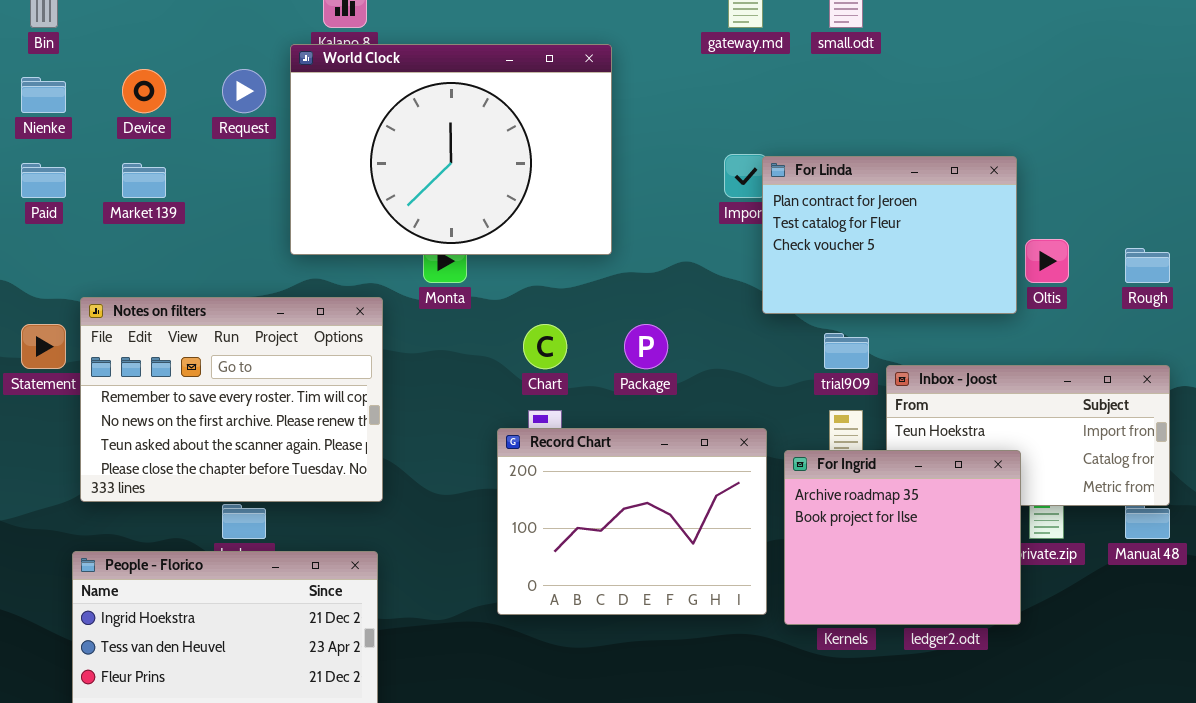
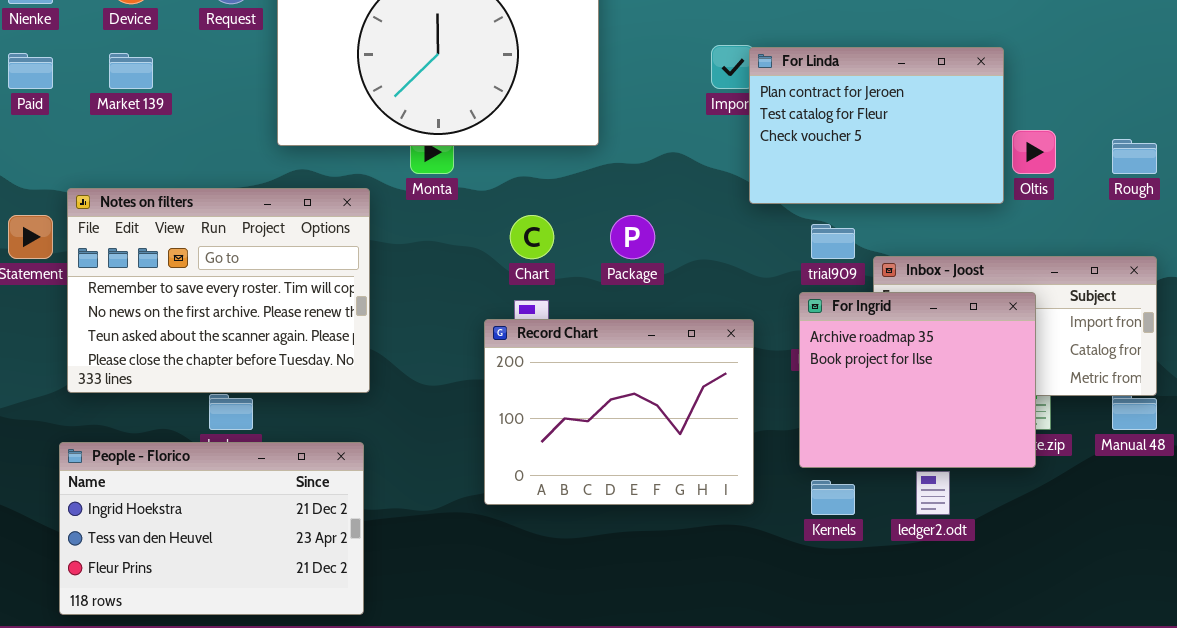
For Ingrid: [784,450,1021,625] -> [799,292,1036,468], moved

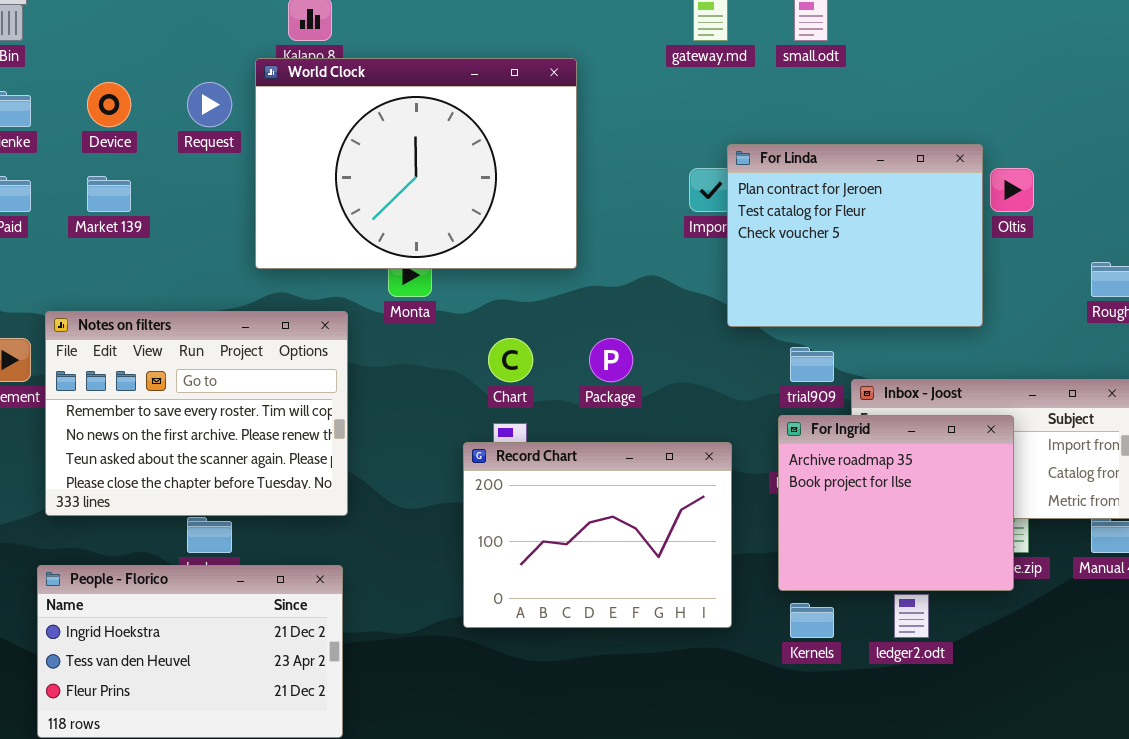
For Linda: [749,47,1004,204] -> [727,144,983,327], resized
Oltis: [1012,130,1056,174] -> [990,168,1034,212], moved

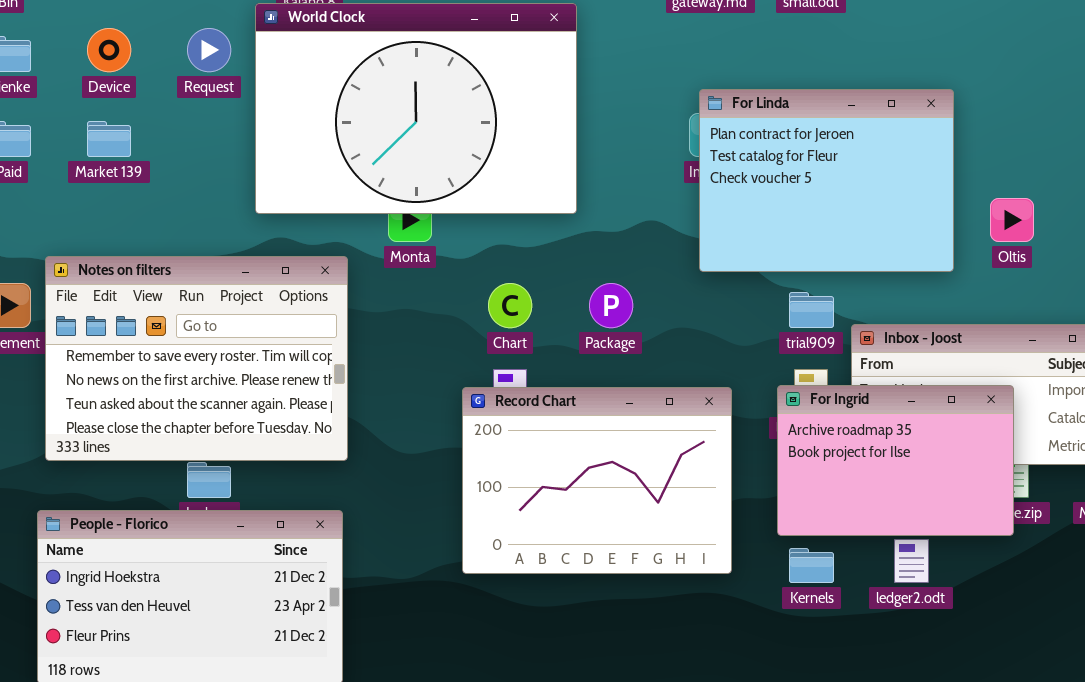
For Linda: [727,144,983,327] -> [699,89,954,272], moved
Oltis: [990,168,1034,212] -> [990,198,1034,242], moved
For Ingrid: [778,415,1014,591] -> [777,385,1014,536], resized

